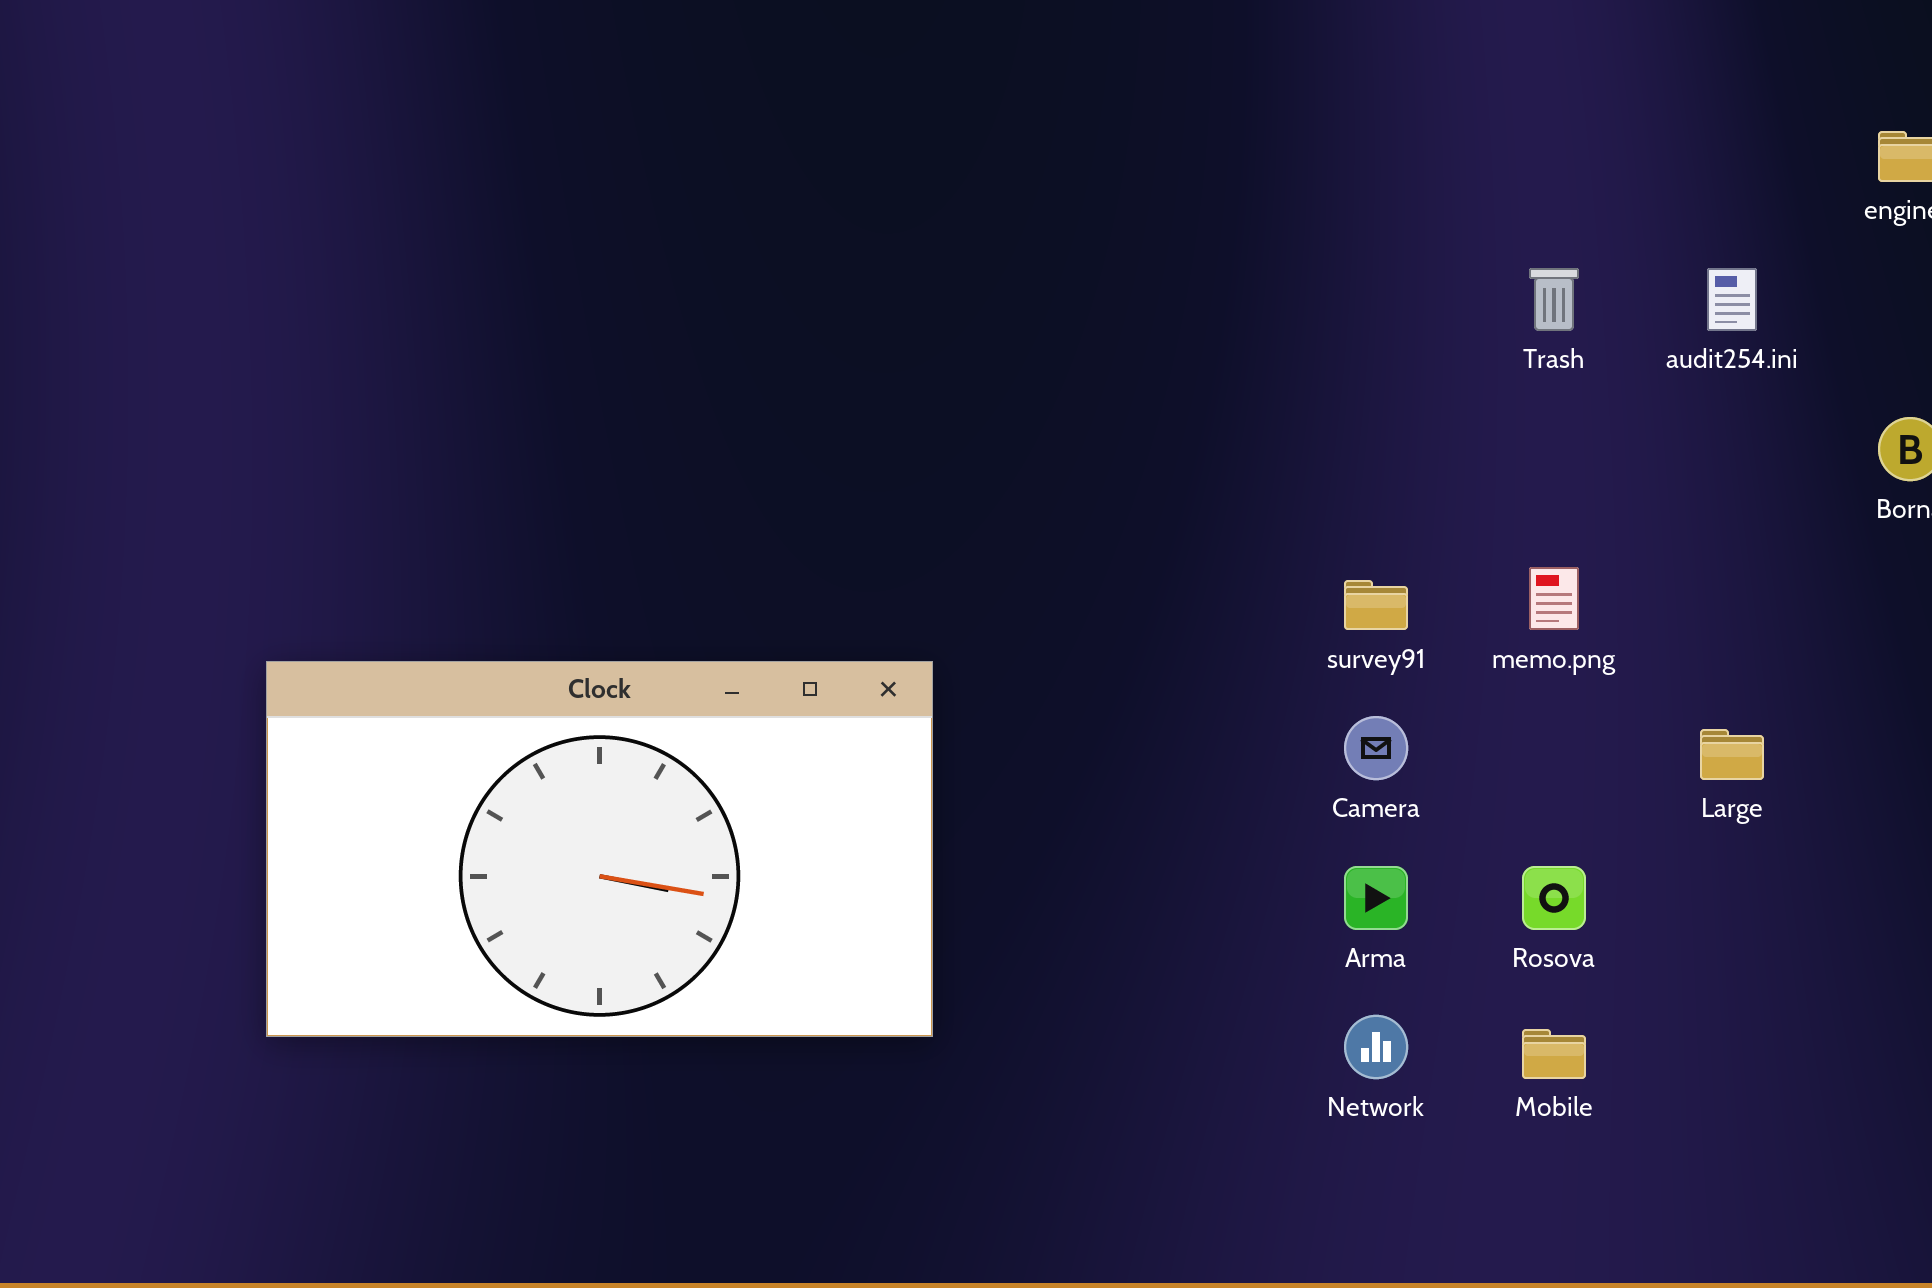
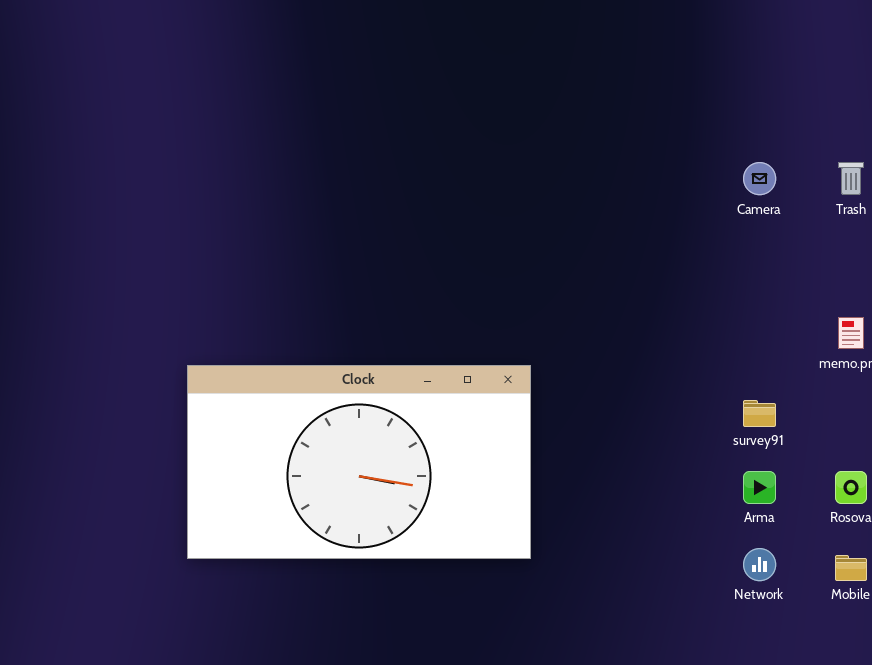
survey91: [1344,580,1408,630] -> [743,400,776,427], moved
Camera: [1344,716,1408,780] -> [743,162,776,195], moved

